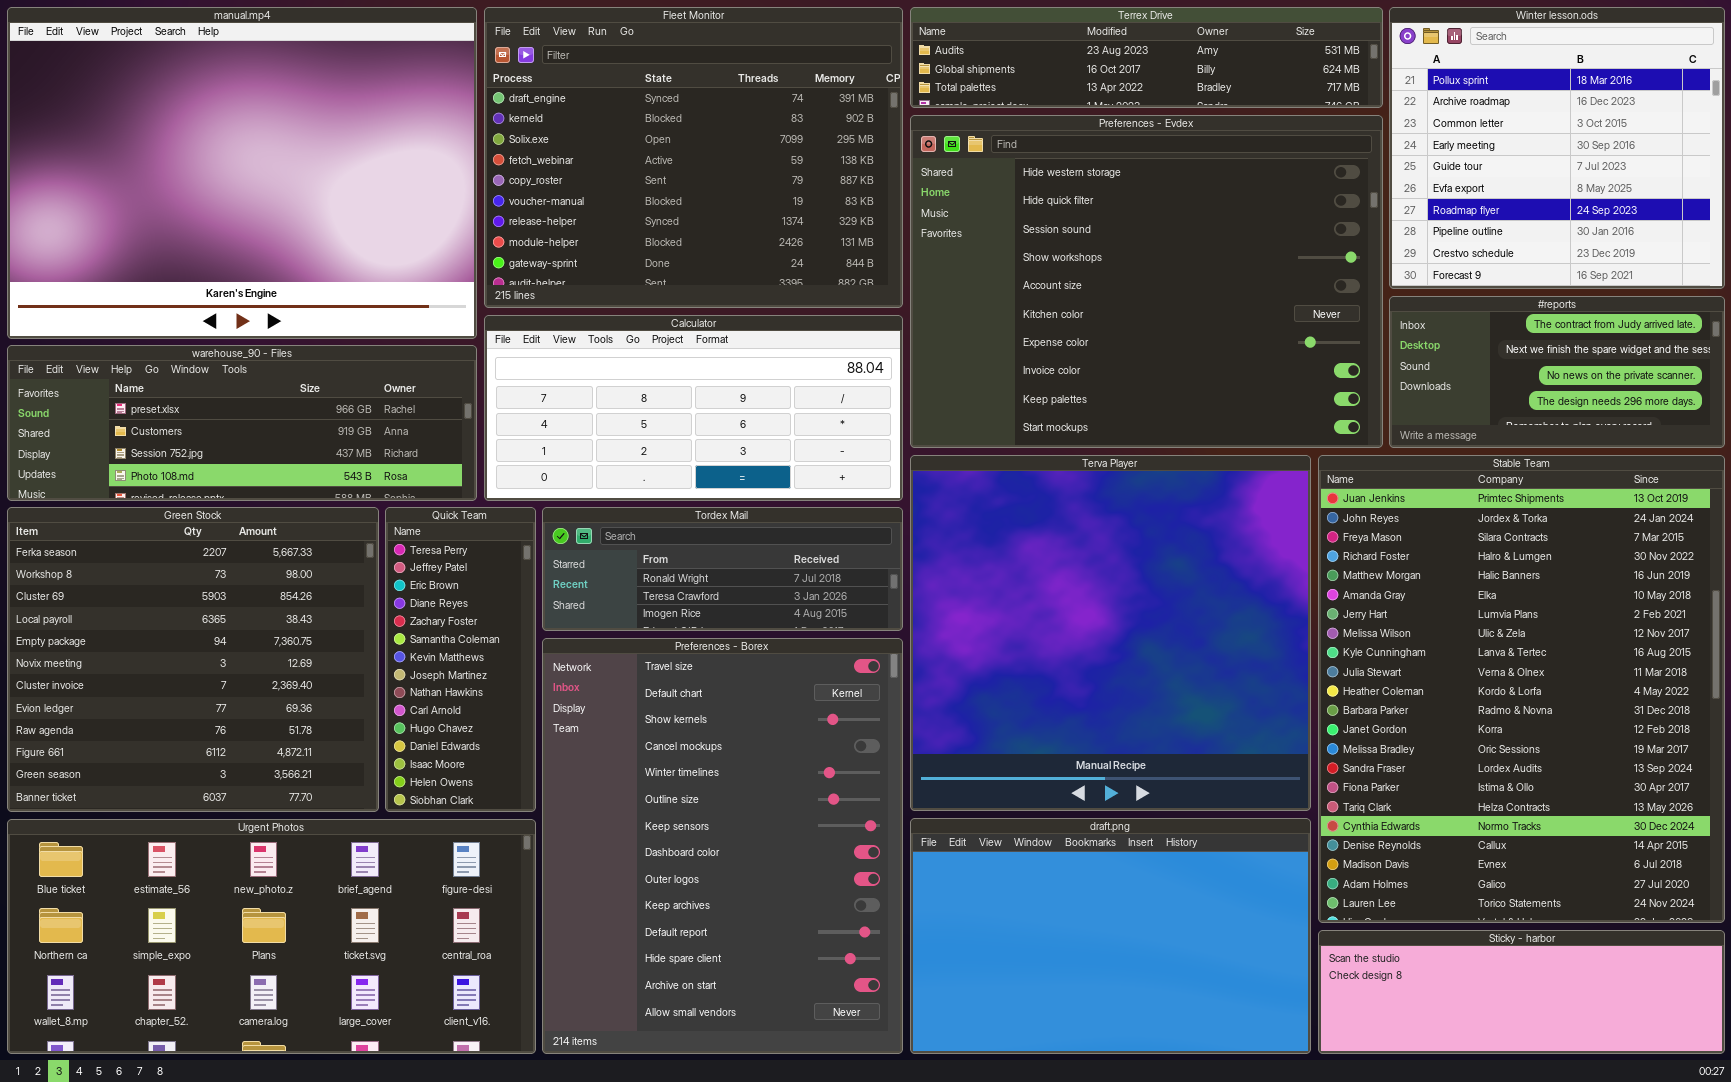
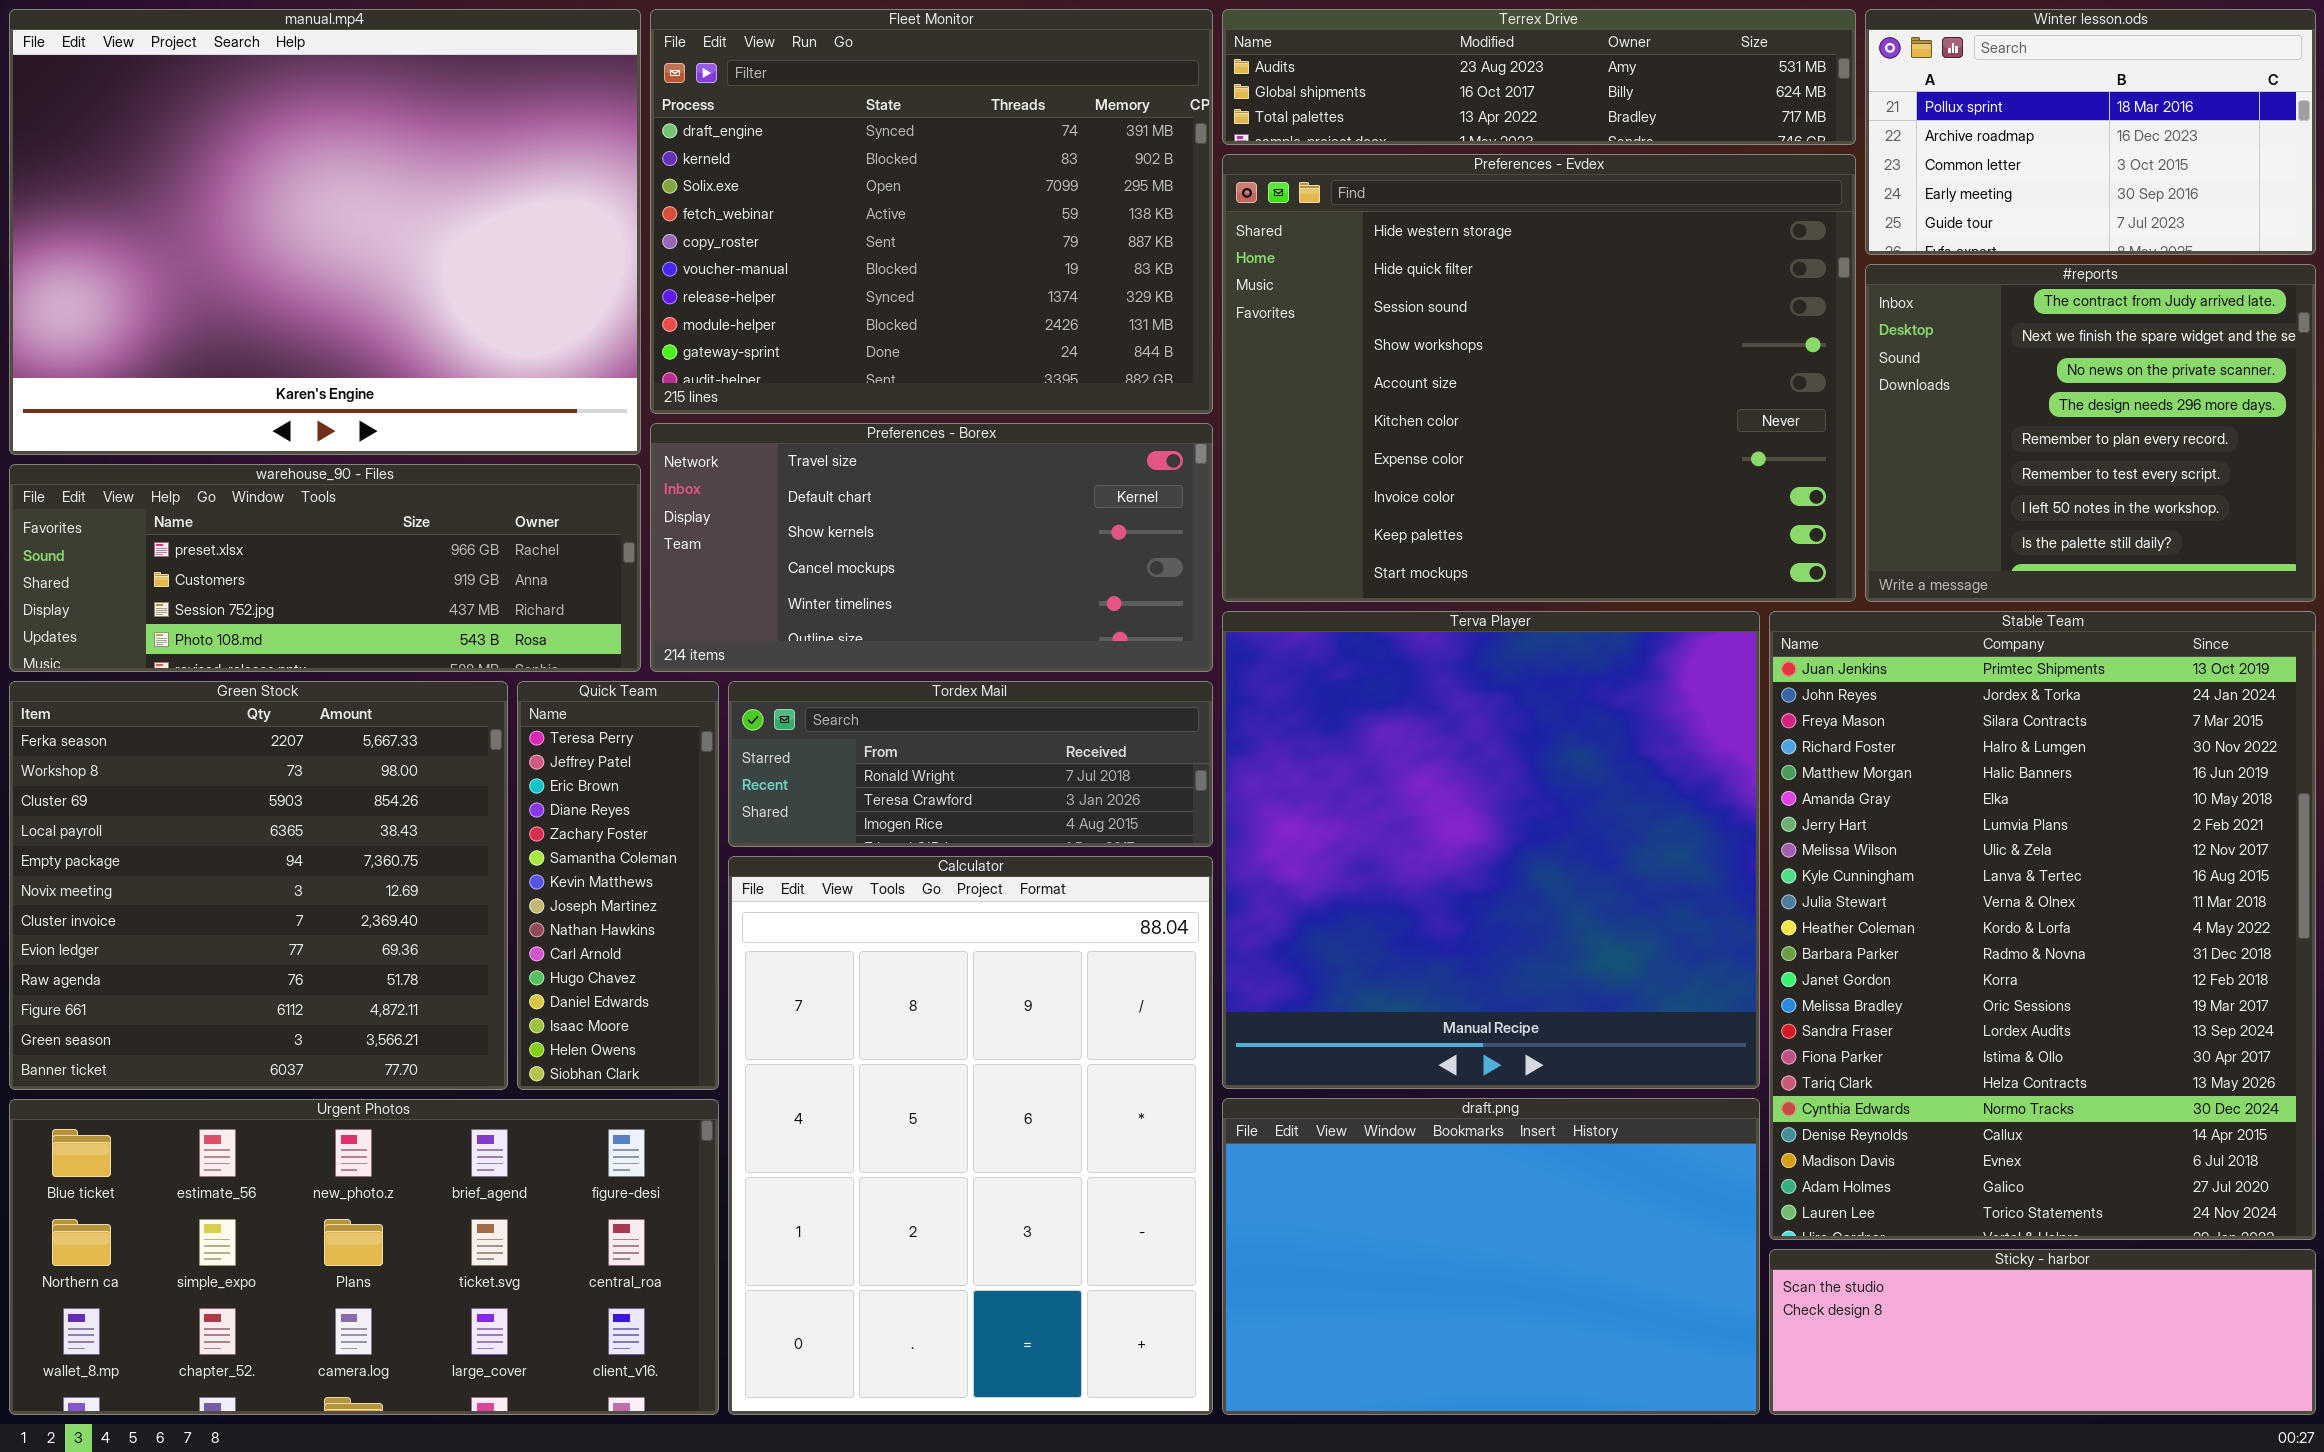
Winter lesson.ods: [1389,7,1725,289] -> [1865,9,2316,255], resized
#reports: [1389,296,1725,448] -> [1865,264,2316,602], resized
Calculator: [484,315,903,501] -> [728,856,1213,1415], moved, resized
Preferences - Borex: [542,638,903,1054] -> [650,423,1213,672], moved, resized

